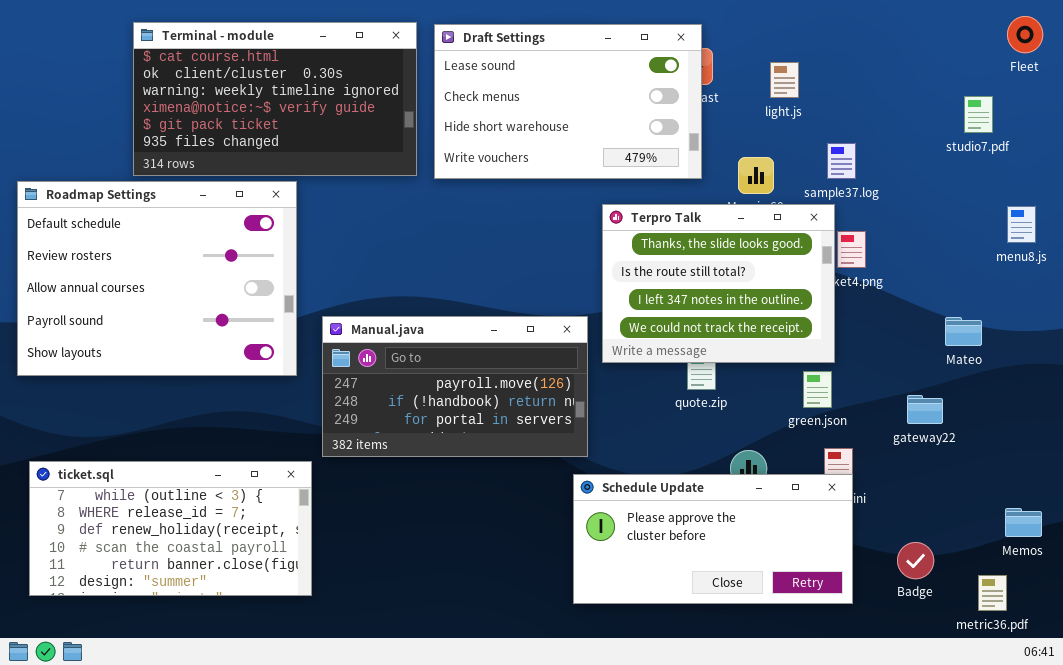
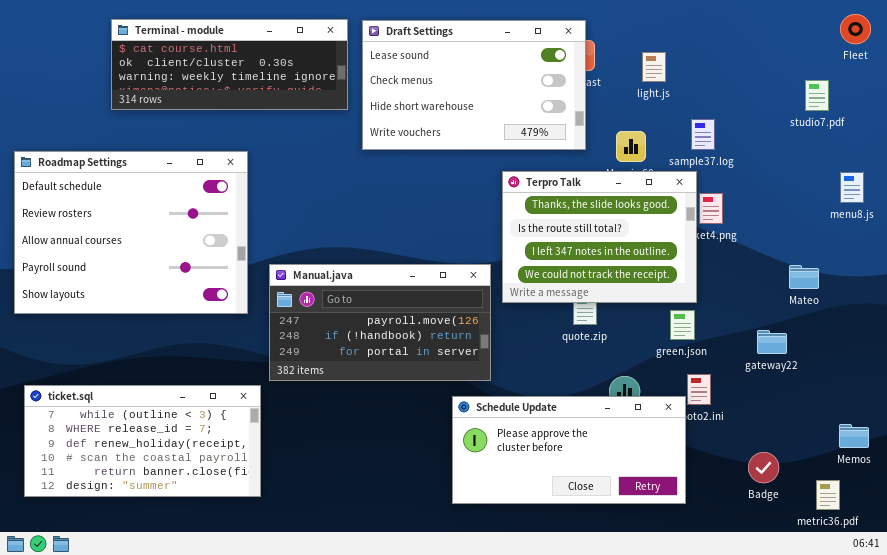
Terminal - module: [133,22,417,176] -> [111,19,348,110], resized
Schedule Update: [573,474,853,604] -> [452,396,686,504], moved

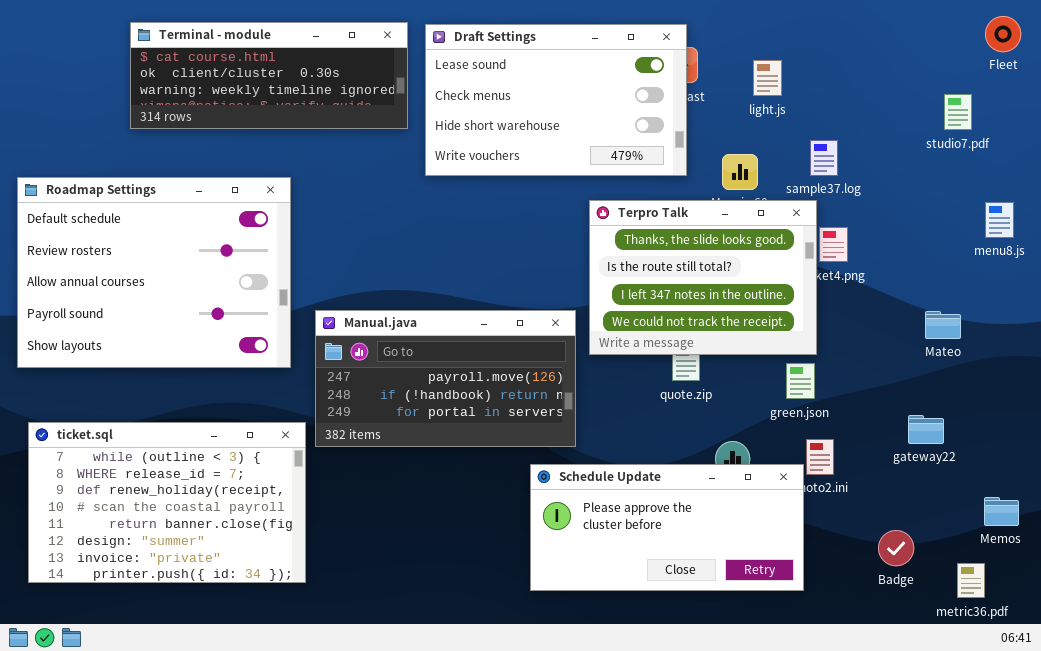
gateway22: [757,330,787,354] -> [908,415,944,444], moved
ticket.sql: [24,385,261,497] -> [28,422,306,583], resized

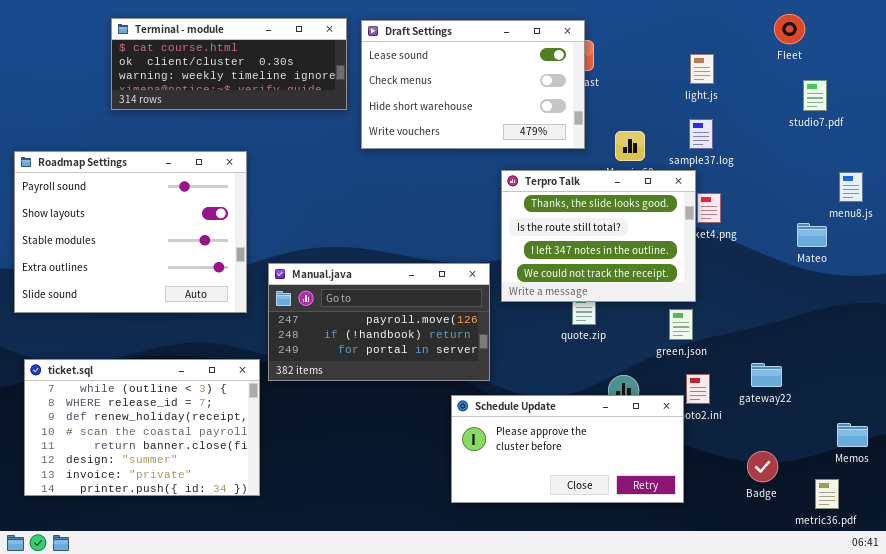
Fleet: [985,16,1021,52] -> [774,14,805,44], moved
light.js: [753,60,782,96] -> [690,54,714,84], moved
Roadmap Settings: [17,177,291,368] -> [14,151,247,313], scrolled down 3 rows
Mateo: [925,311,961,339] -> [797,223,827,247], moved
gateway22: [908,415,944,444] -> [751,363,782,387], moved

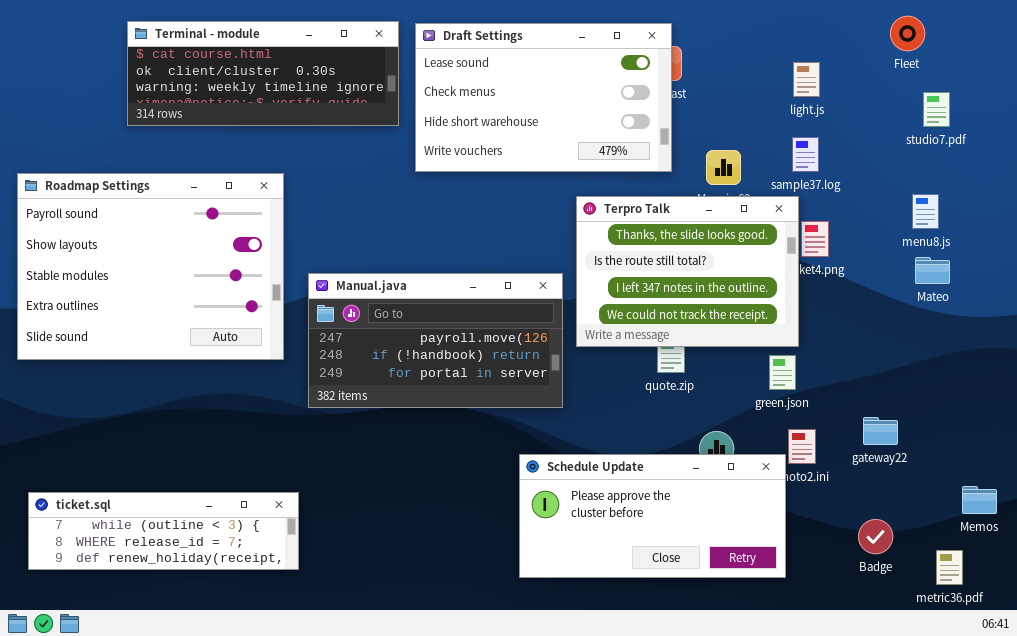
menu8.js: [839,172,863,202] -> [912,194,939,229], moved
Manual.java: [268,263,490,381] -> [308,273,563,408], moved
ticket.sql: [24,359,260,496] -> [28,492,299,570], resized

